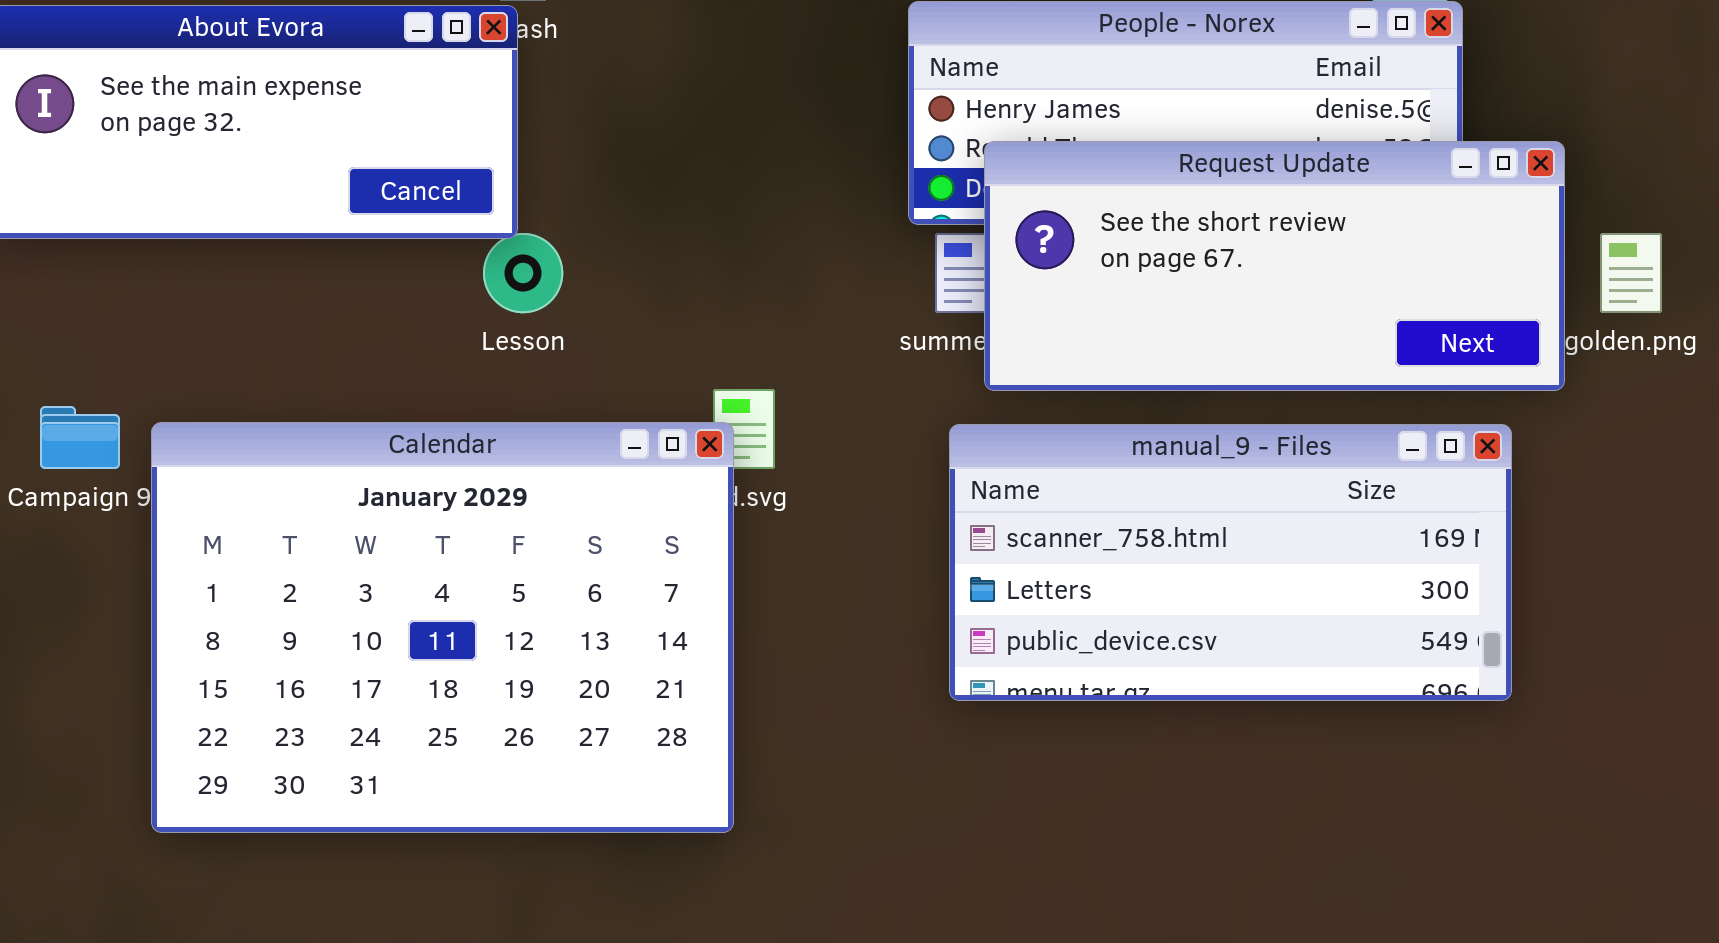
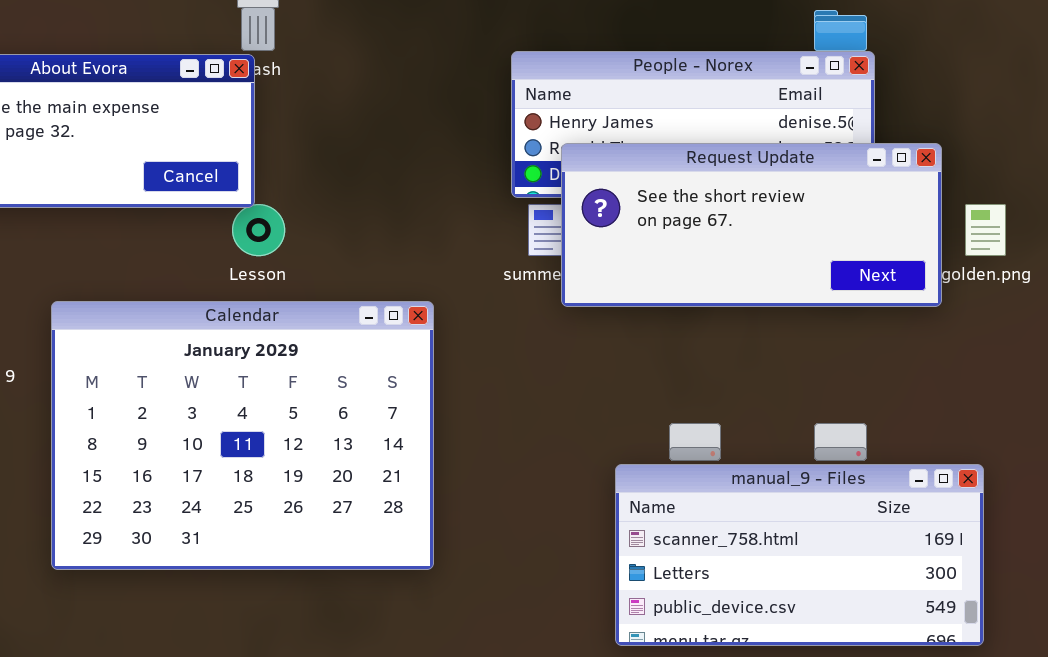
Calendar: [151,422,734,833] -> [51,301,434,570], moved
manual_9 - Files: [949,424,1512,701] -> [615,464,984,646], moved

